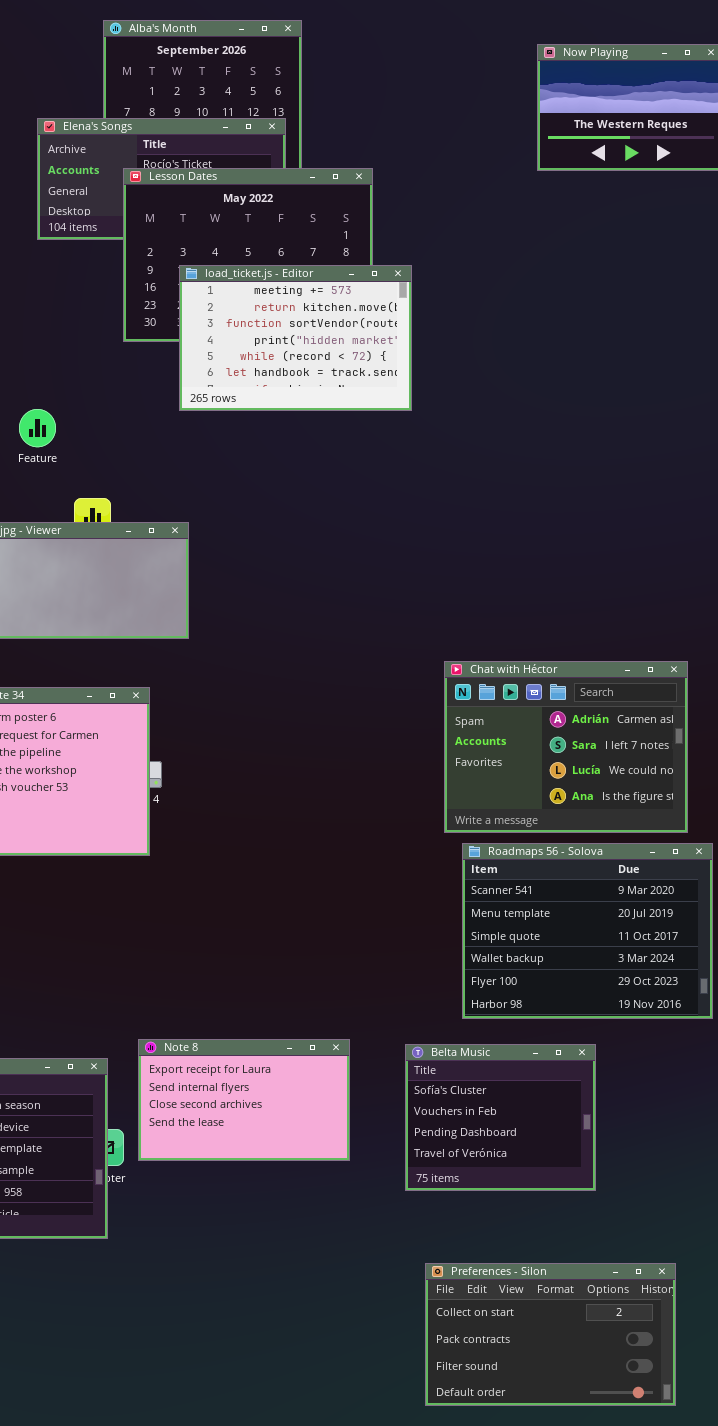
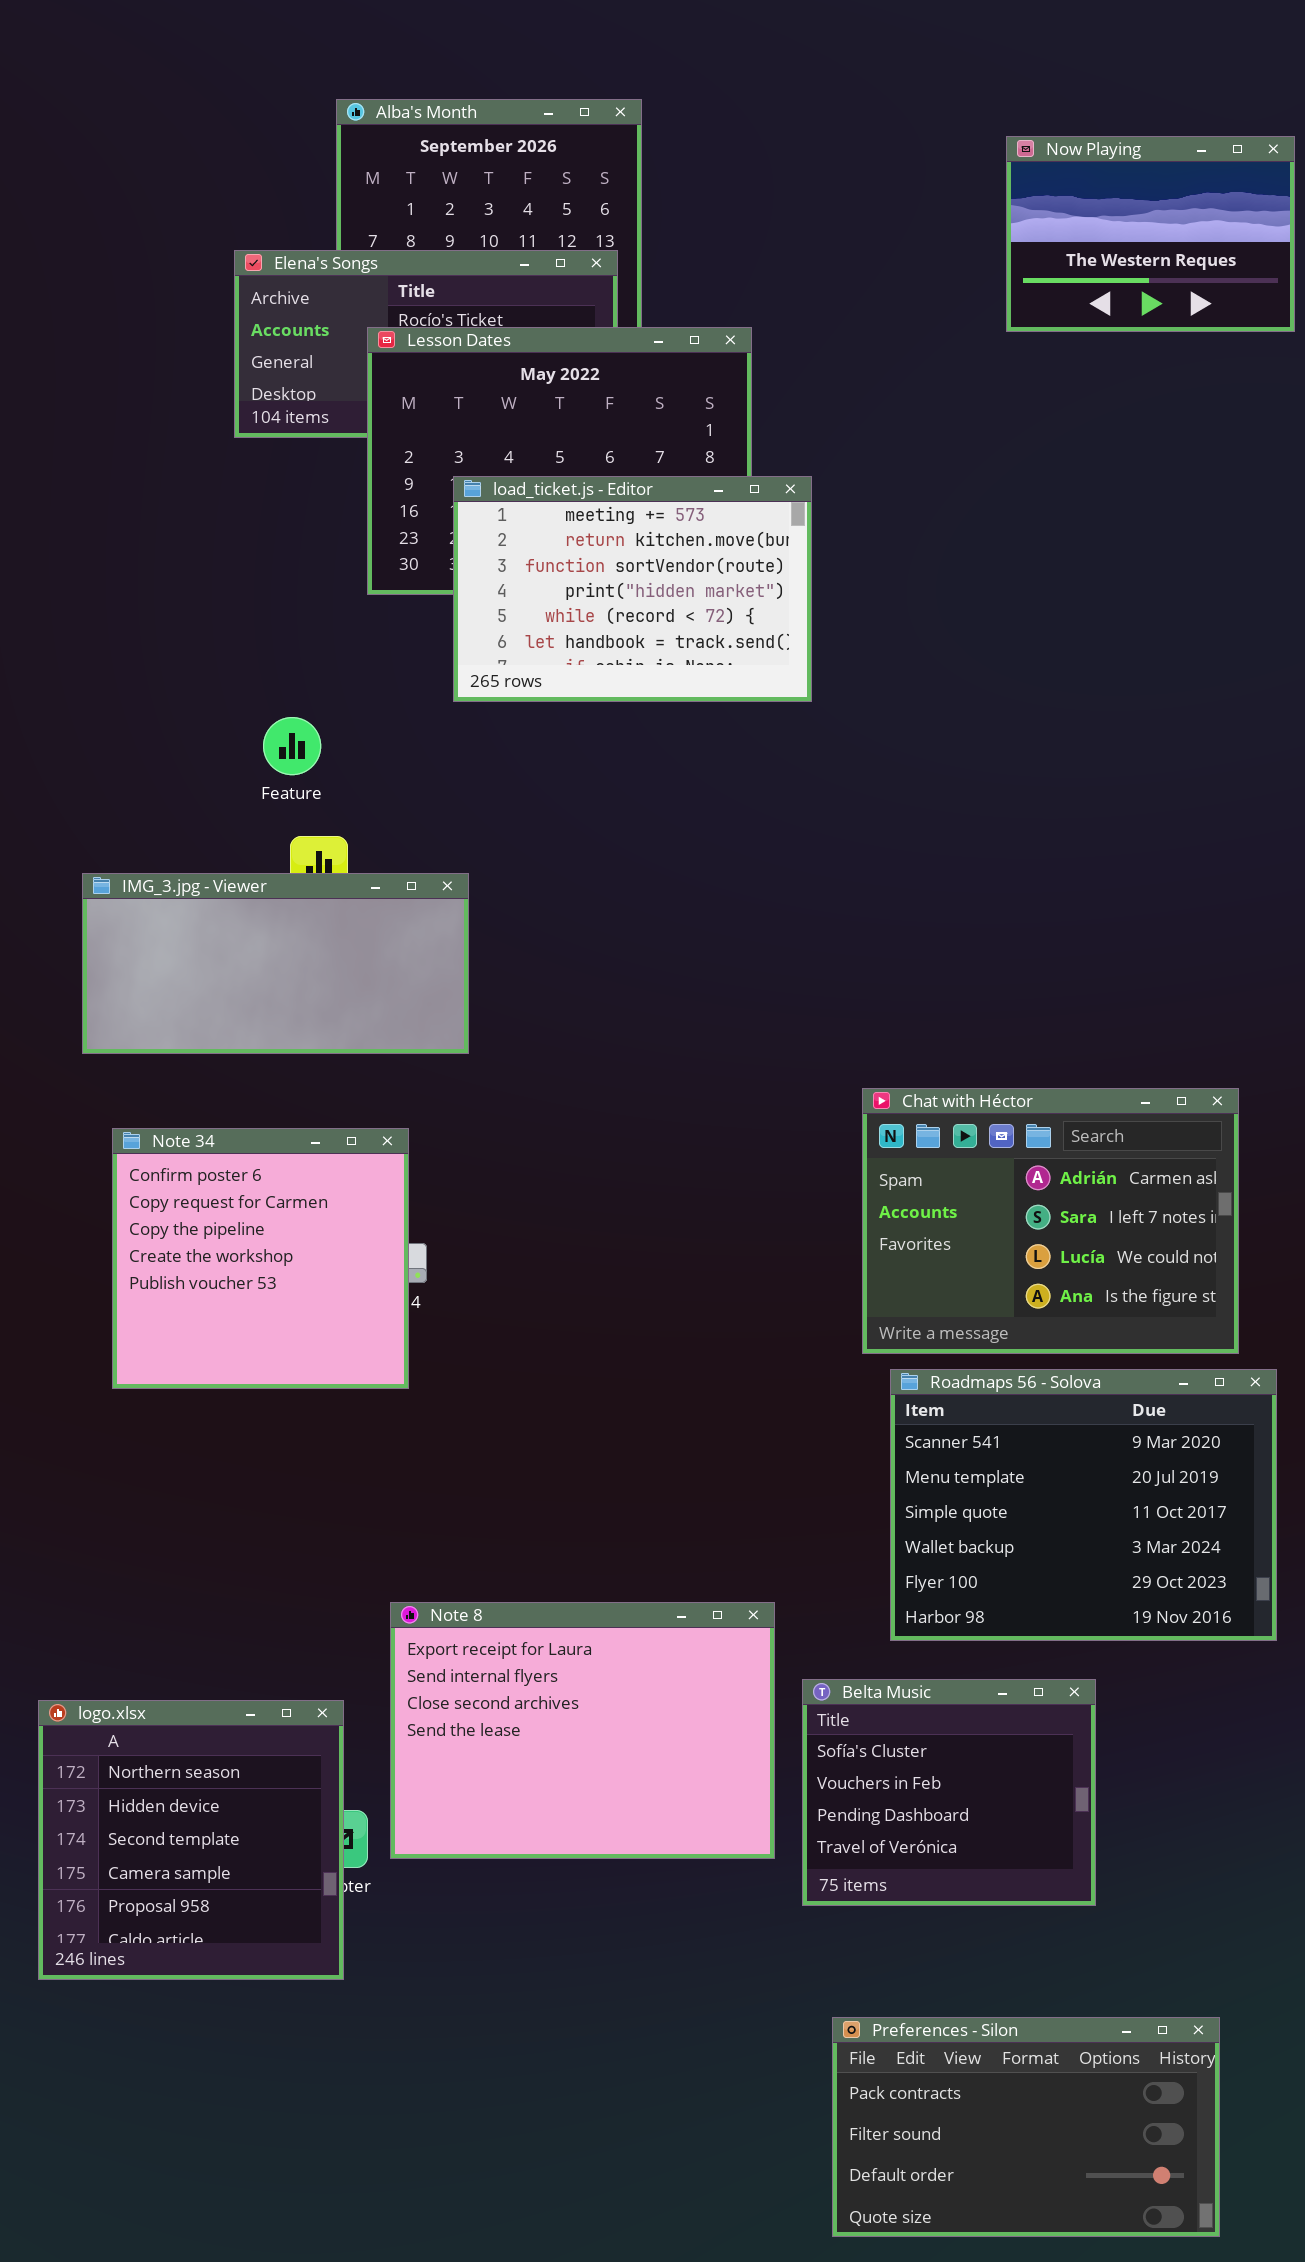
Feature: [19,409,56,447] -> [263,717,321,775], moved
Note 8: [138,1039,350,1161] -> [390,1602,775,1859], resized
Preferences - Silon: [425,1263,676,1406] -> [832,2017,1220,2237], scrolled down 1 row

